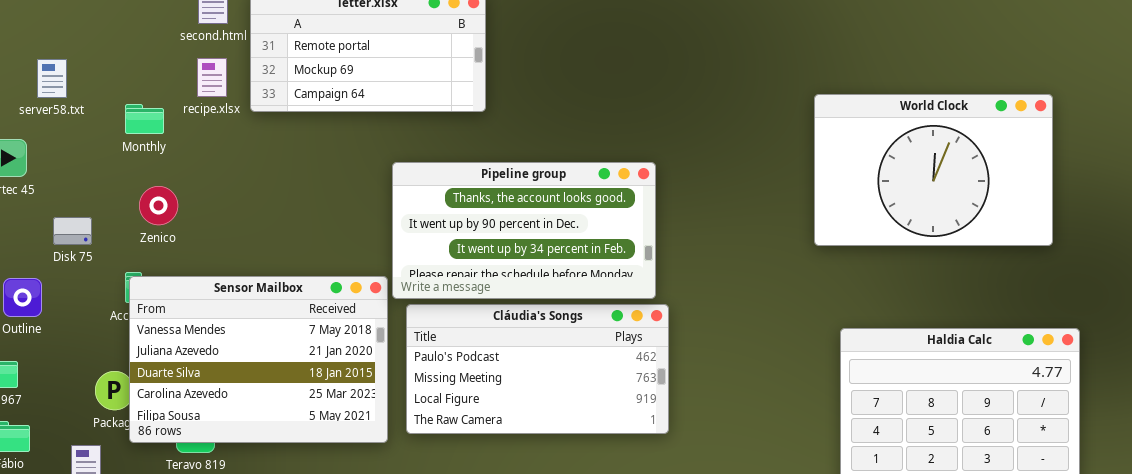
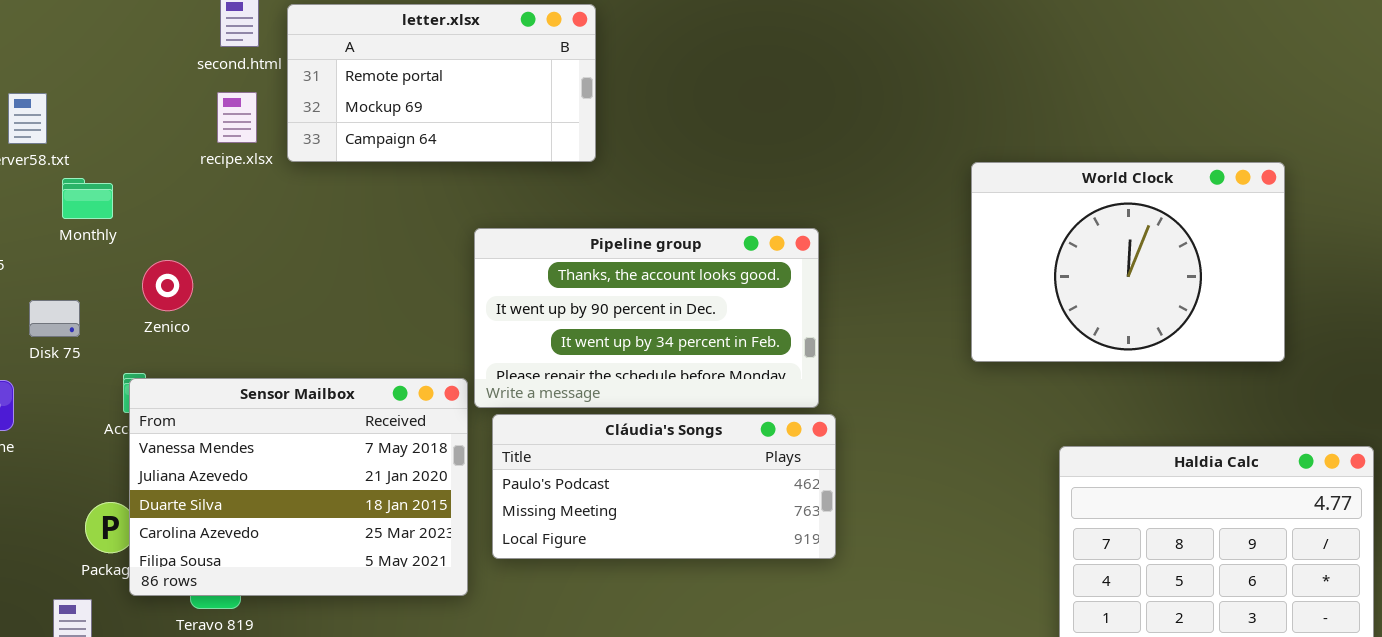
World Clock: [814,94,1053,246] -> [971,162,1285,362], moved
Monthly: [125,104,164,134] -> [62,178,113,219], moved
Cláudia's Songs: [406,304,669,434] -> [492,414,836,559], resized

